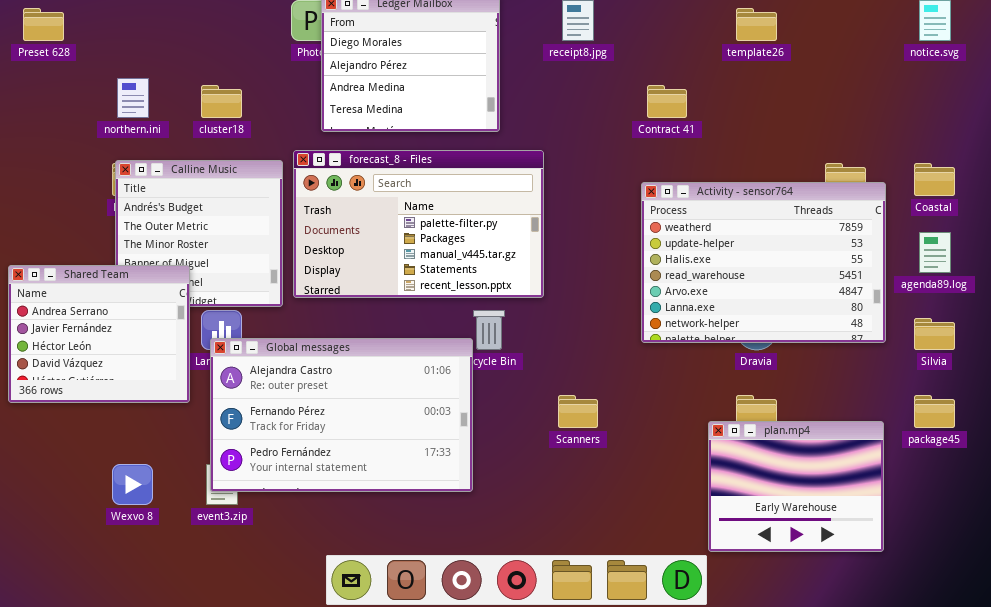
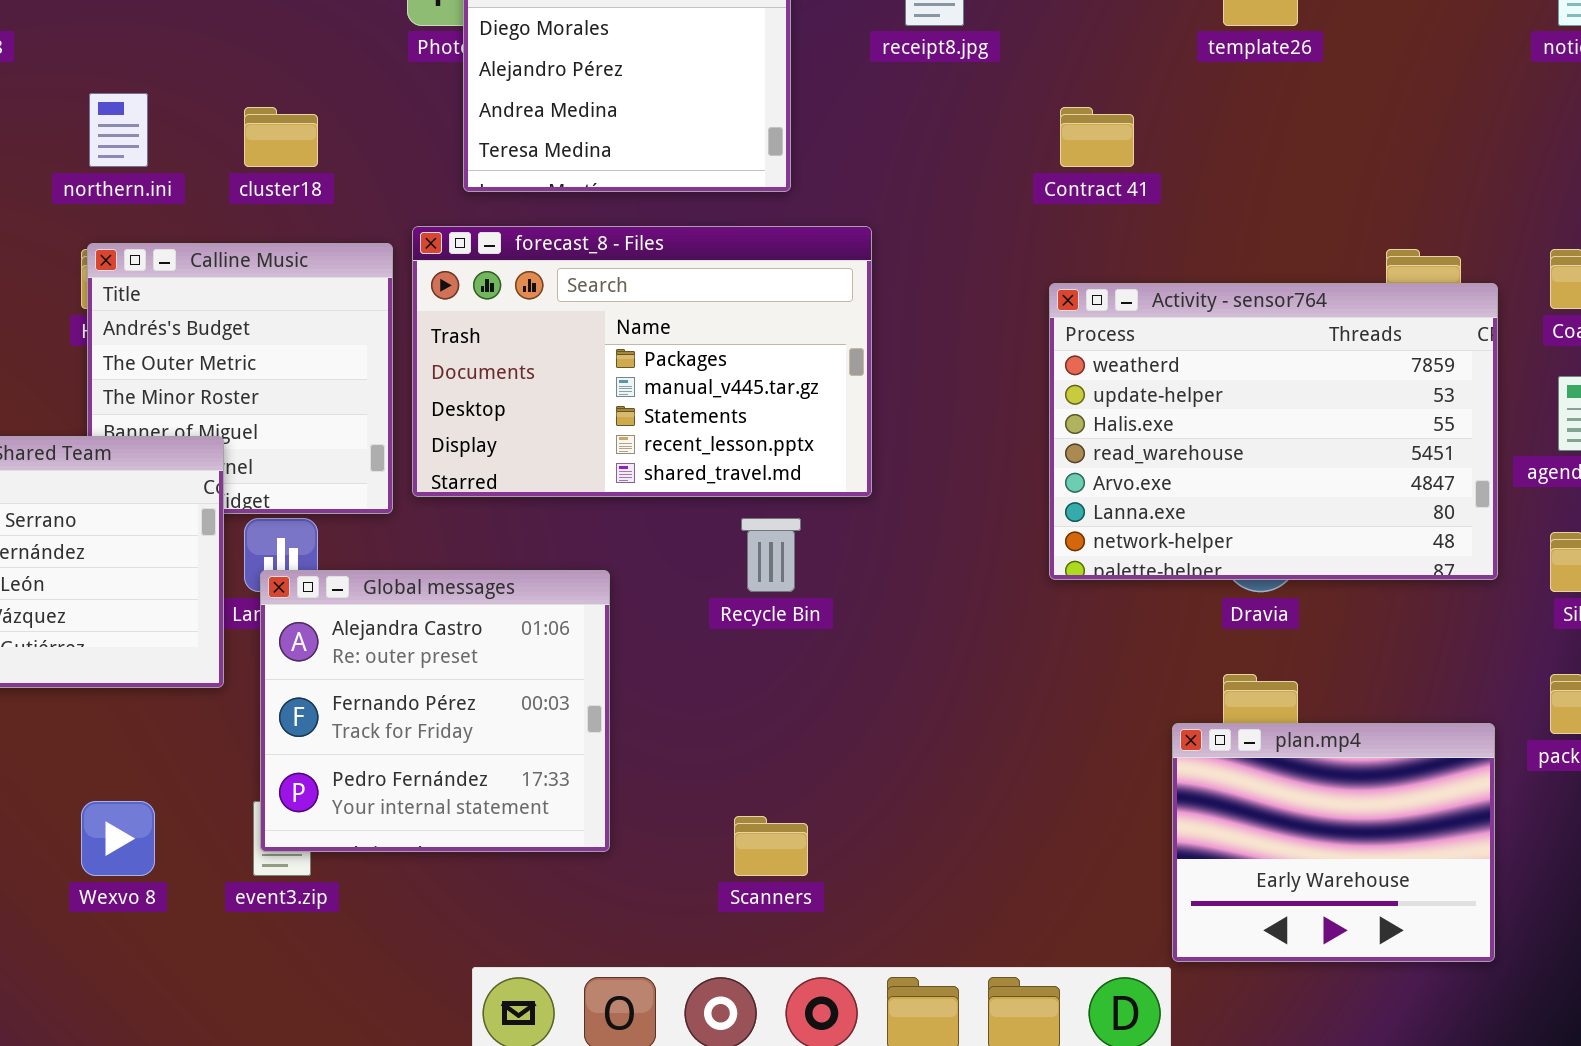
forecast_8 - Files: [293,150,544,298] -> [412,226,872,497], scrolled down 1 row
Global messages: [210,338,473,492] -> [260,570,610,852], resized
Scanners: [558,395,598,428] -> [734,816,808,876], moved

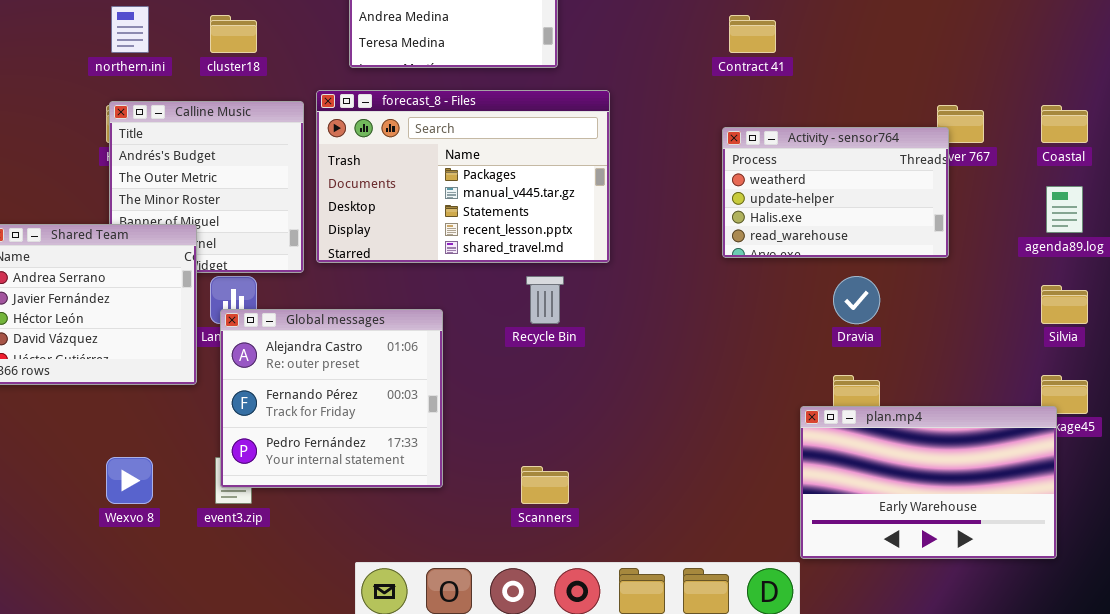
Activity - sensor764: [1049,283,1498,580] -> [722,127,949,258], resized
plan.mp4: [1172,723,1495,962] -> [800,406,1057,559], resized

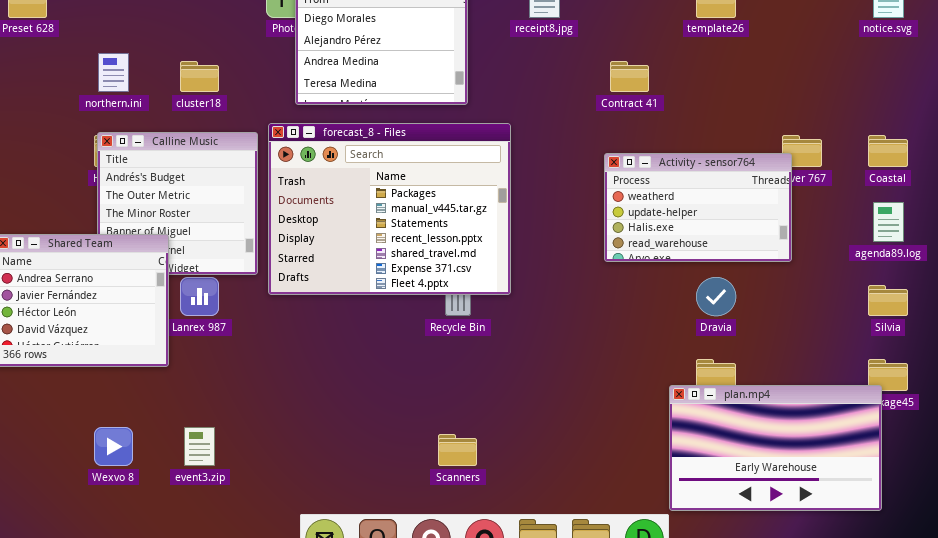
forecast_8 - Files: [316,90,610,263] -> [268,123,511,295], resized
Global messages: [220,309,443,488] -> none, closed

